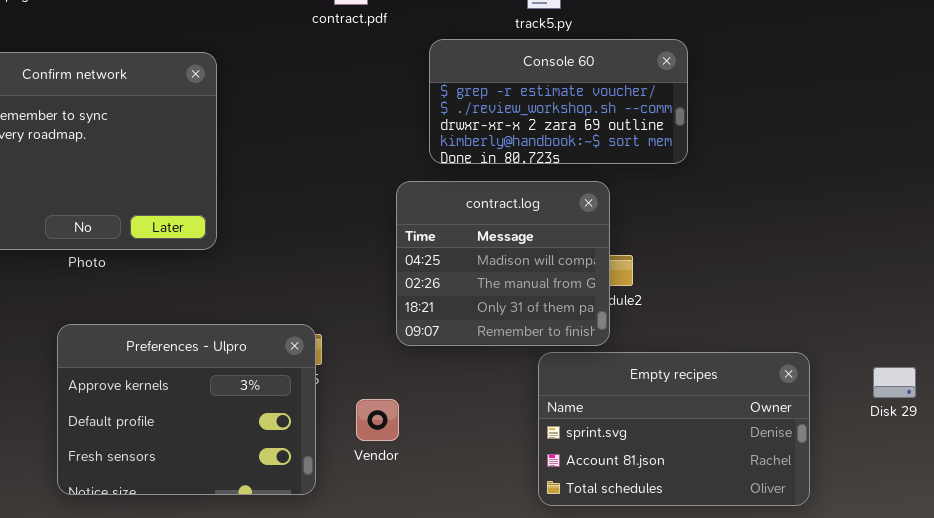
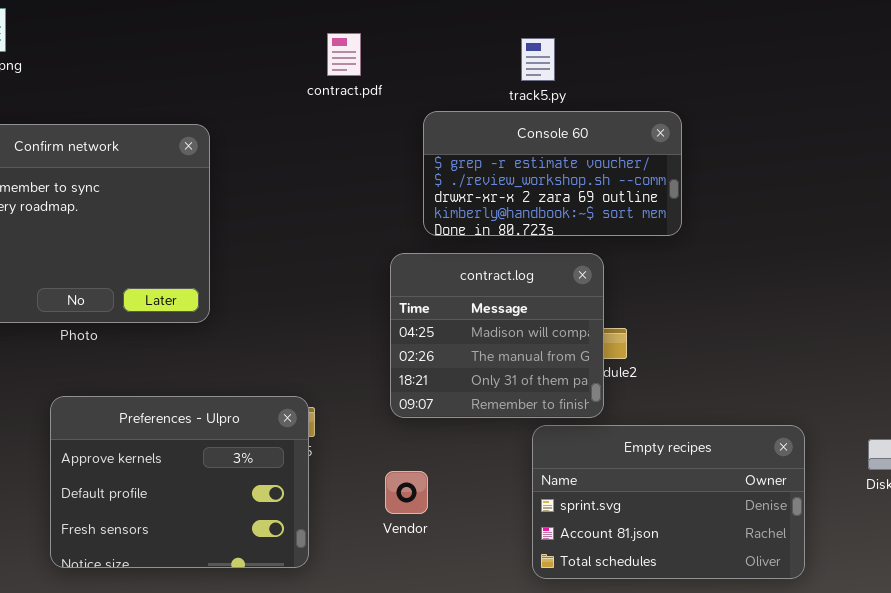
Vendor: [356,399,399,441] -> [385,471,428,514], moved

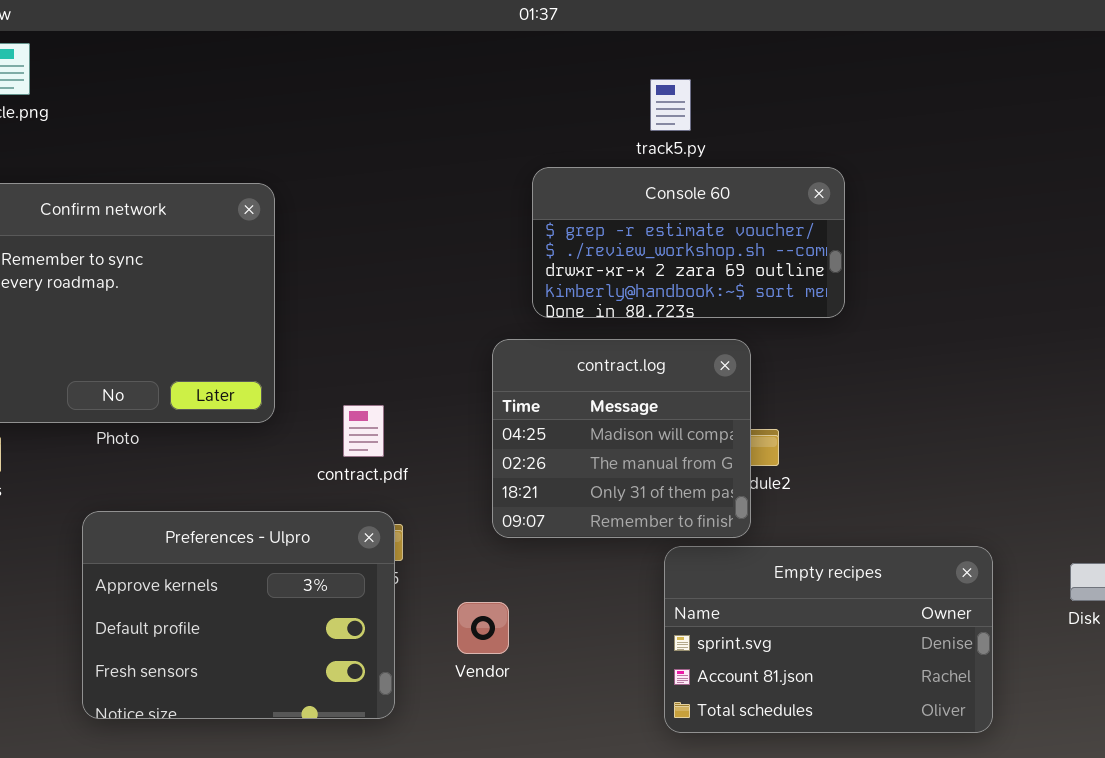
contract.pdf: [327,33,361,76] -> [343,405,384,457], moved
Vendor: [385,471,428,514] -> [457,602,509,654], moved

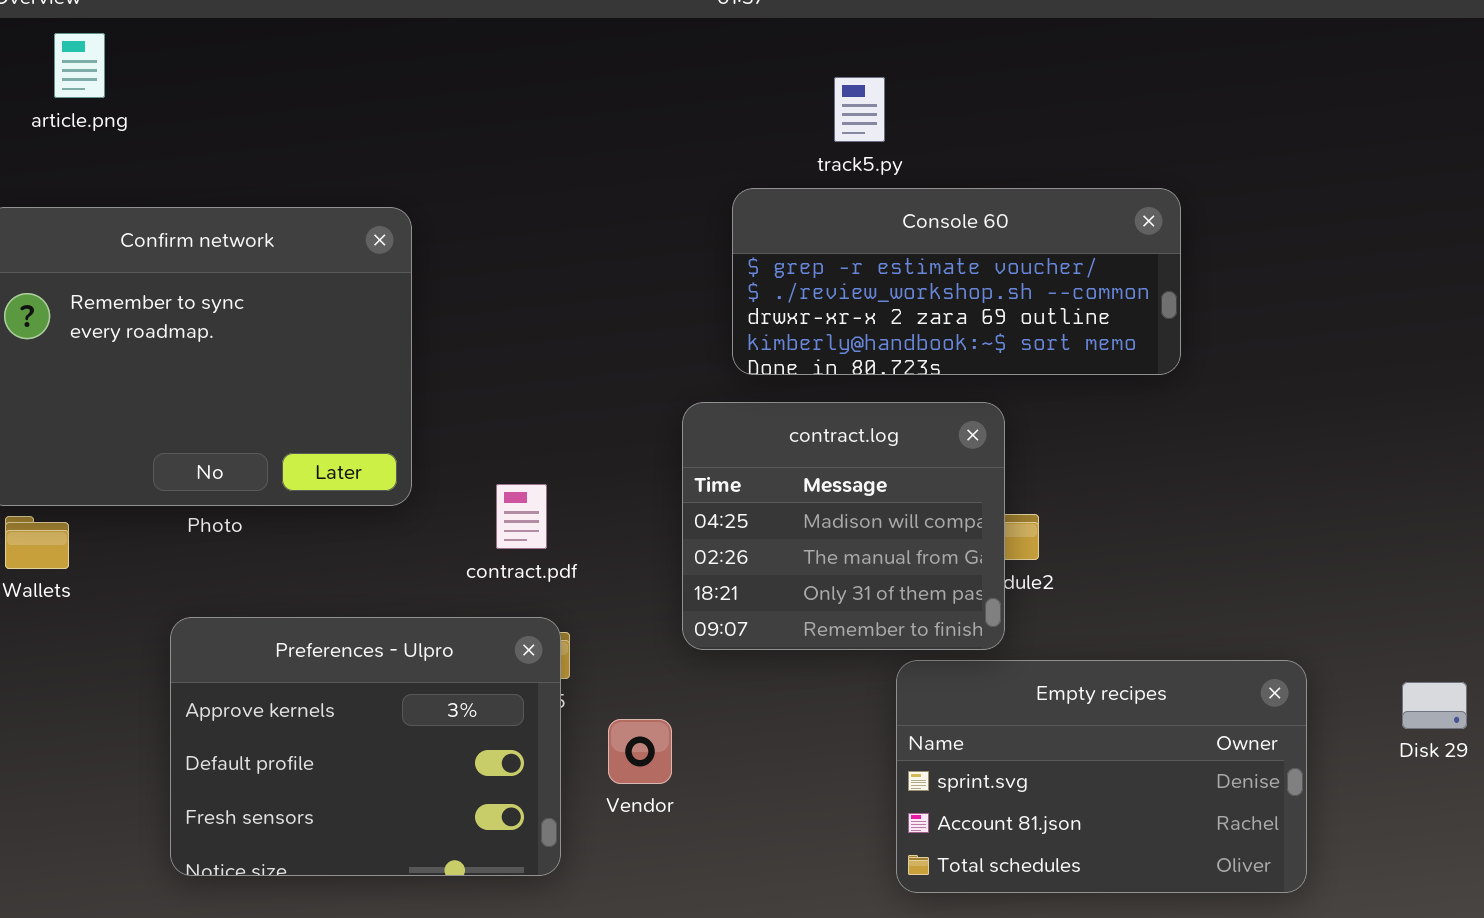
track5.py: [650,79,691,131] -> [834,77,885,142], moved
Console 60: [532,167,845,318] -> [732,188,1181,375], resized
Vendor: [457,602,509,654] -> [608,719,672,784], moved

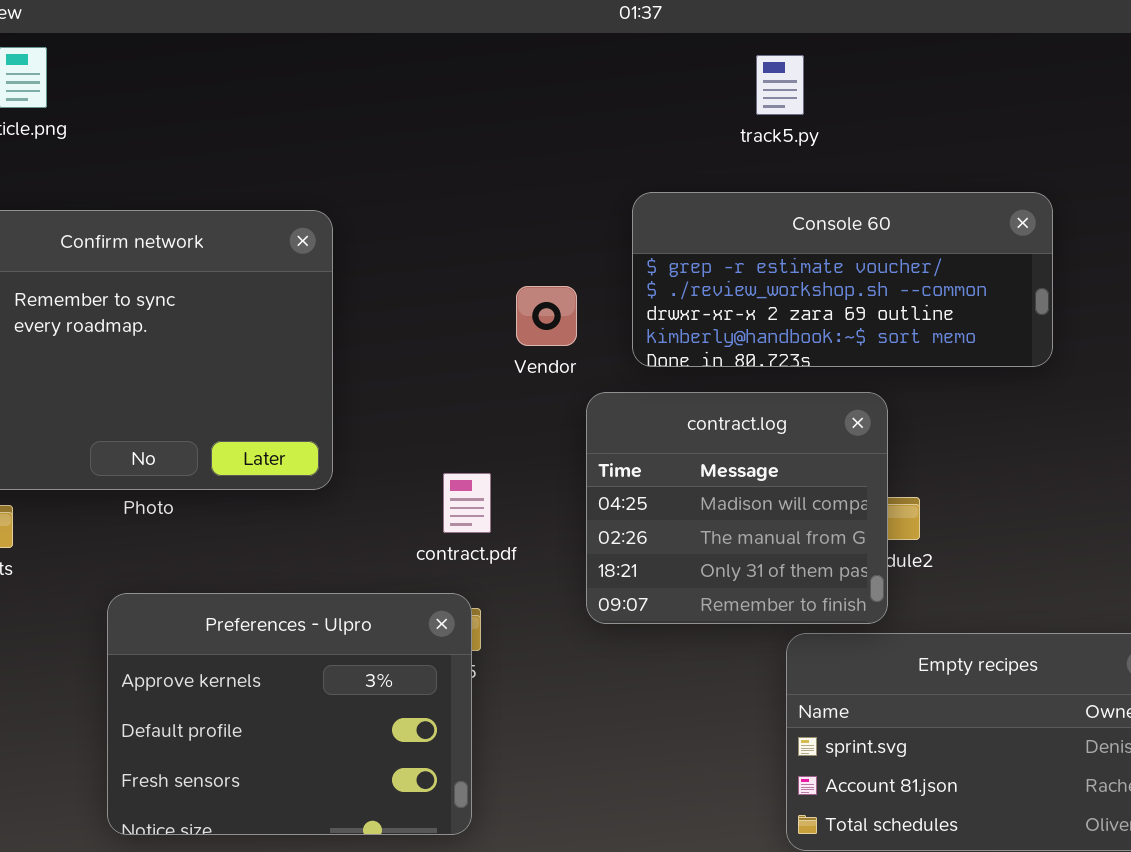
track5.py: [834,77,885,142] -> [756,55,804,115], moved
contract.pdf: [496,484,547,549] -> [443,473,491,533], moved
Vendor: [608,719,672,784] -> [516,286,577,346], moved

